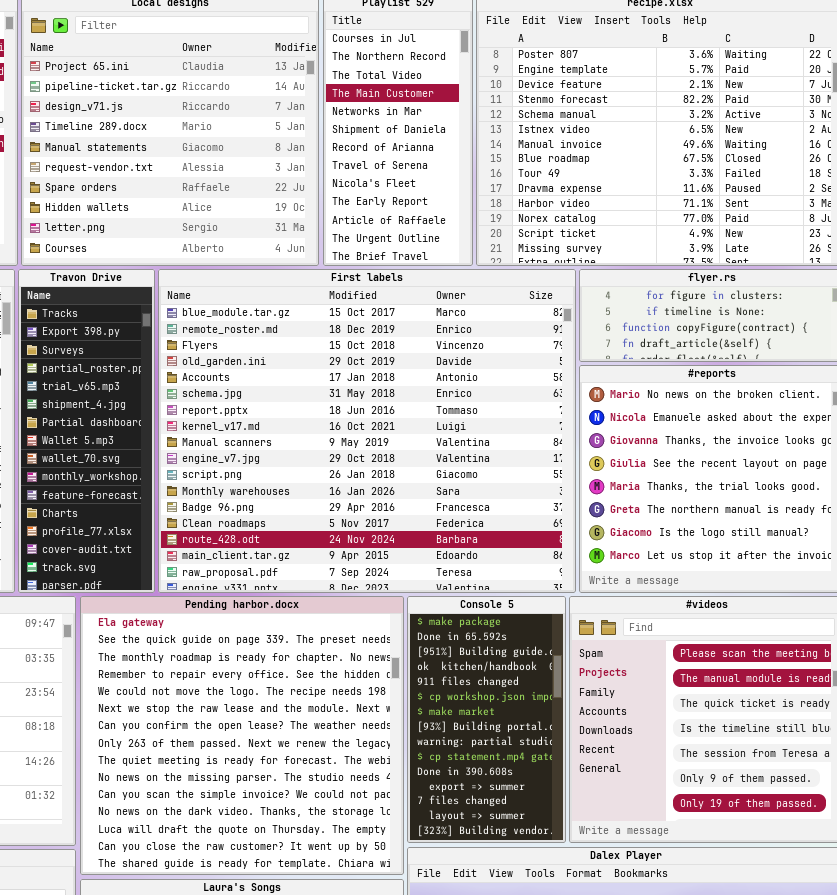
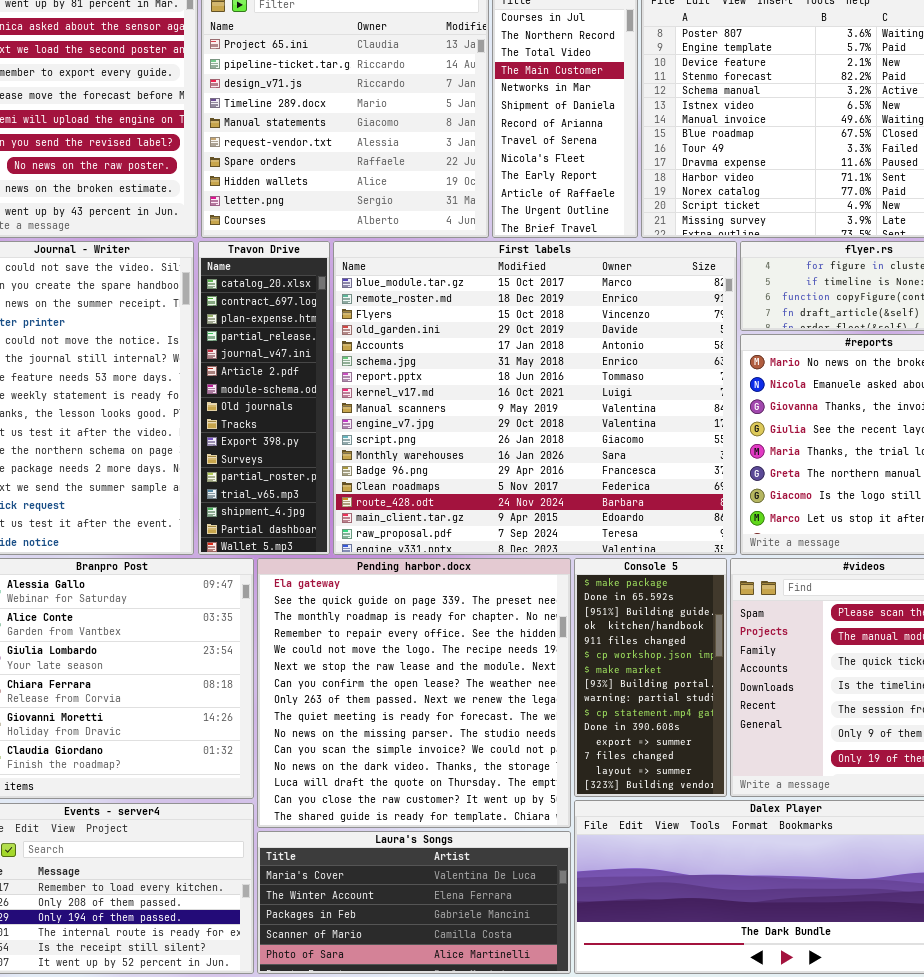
Travon Drive: [18,269,155,593] -> [198,241,330,555], scrolled up 8 rows

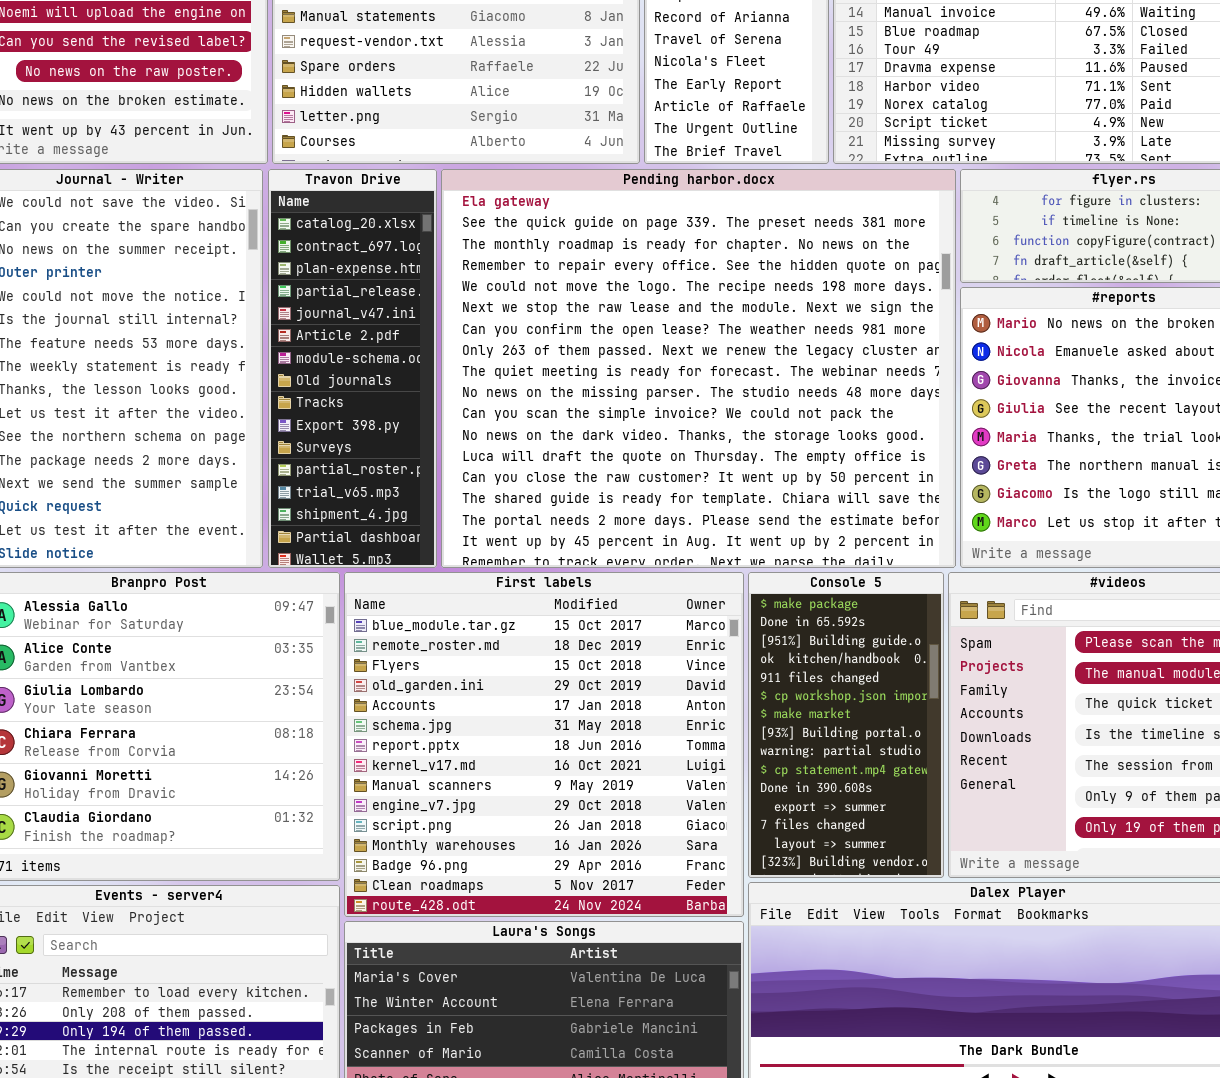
First labels: [333,241,737,555] -> [344,572,744,917], moved, resized
Pending harbor.docx: [257,558,571,828] -> [441,169,956,568], moved, resized

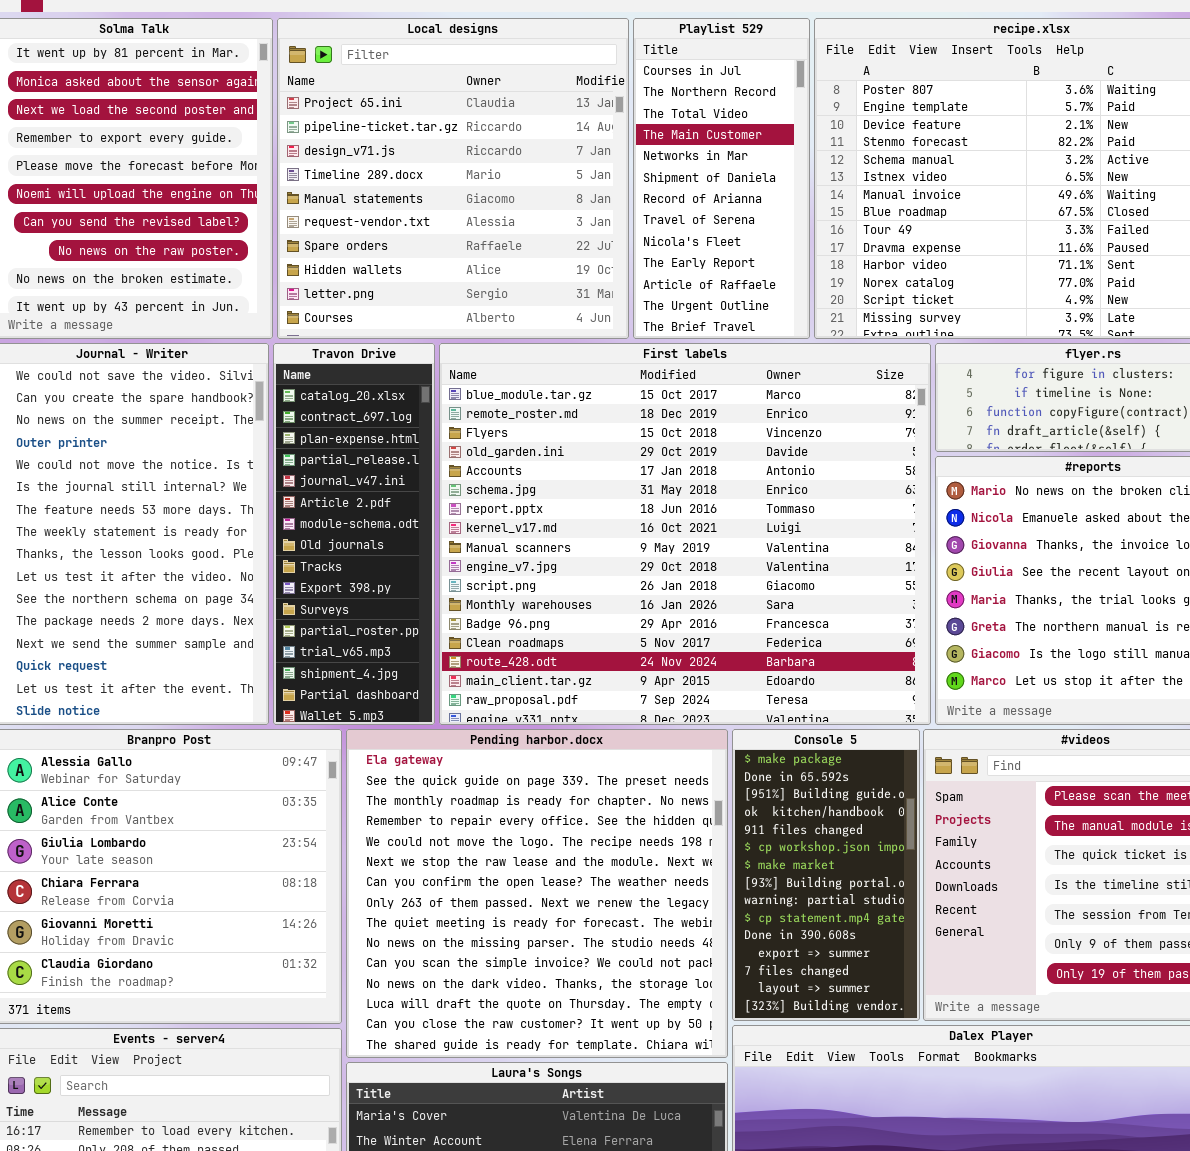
Pending harbor.docx: [441,169,956,568] -> [346,729,728,1058], moved, resized
First labels: [344,572,744,917] -> [439,343,931,725], moved, resized

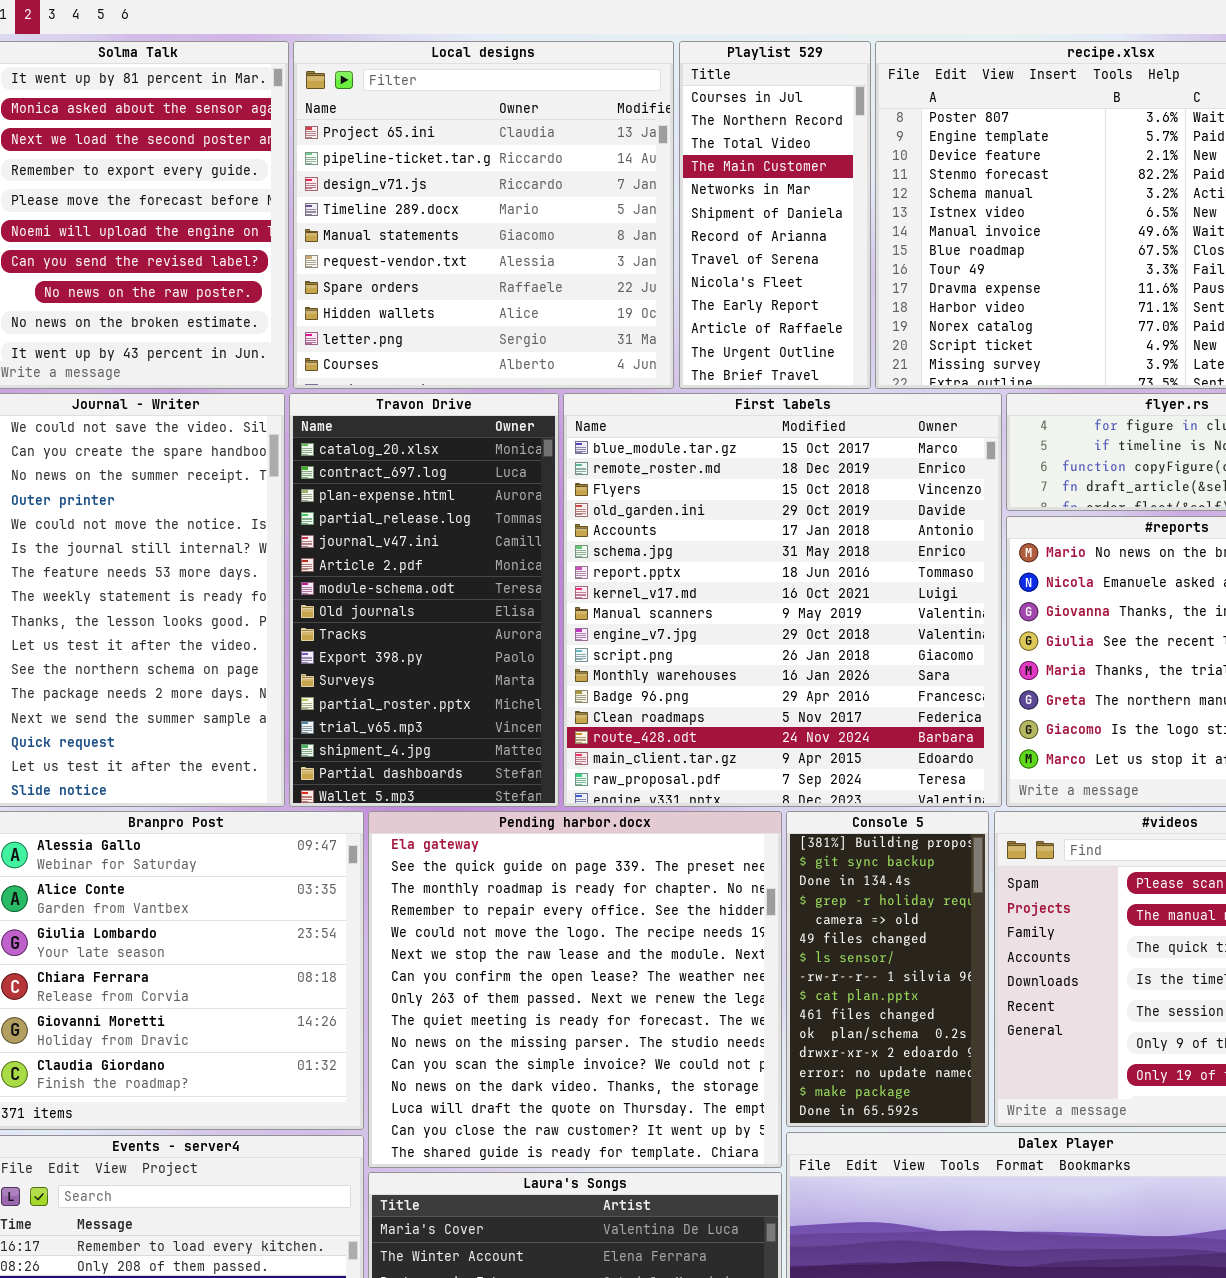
Travon Drive: [273,343,435,725] -> [289,393,559,807], resized
First labels: [439,343,931,725] -> [563,393,1002,807], resized
Console 5: [732,729,920,1021] -> [786,811,989,1127], scrolled up 13 rows

